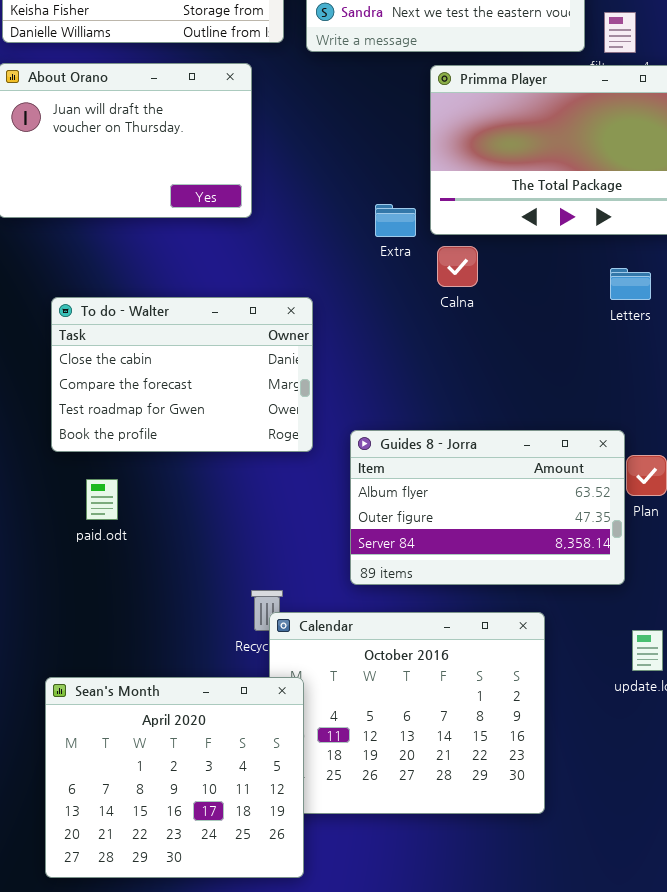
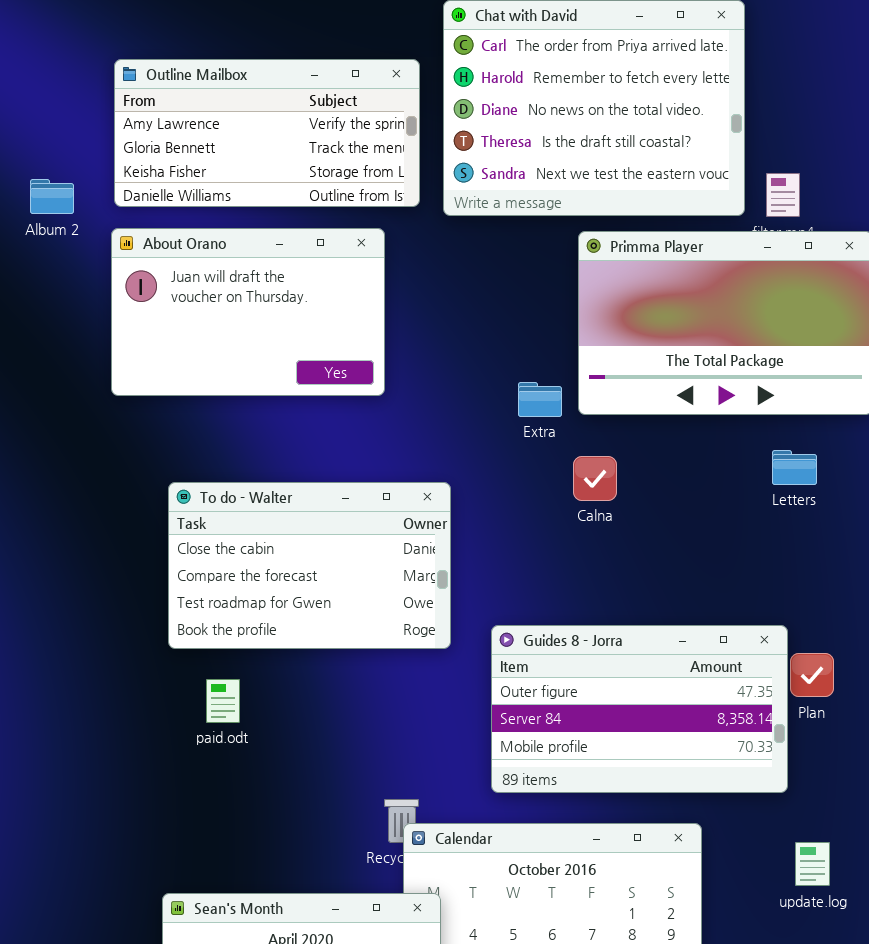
Calna: [437,246,478,287] -> [573,456,617,501], moved
Guides 8 - Jorra: [350,430,625,585] -> [491,625,788,793], scrolled down 1 row

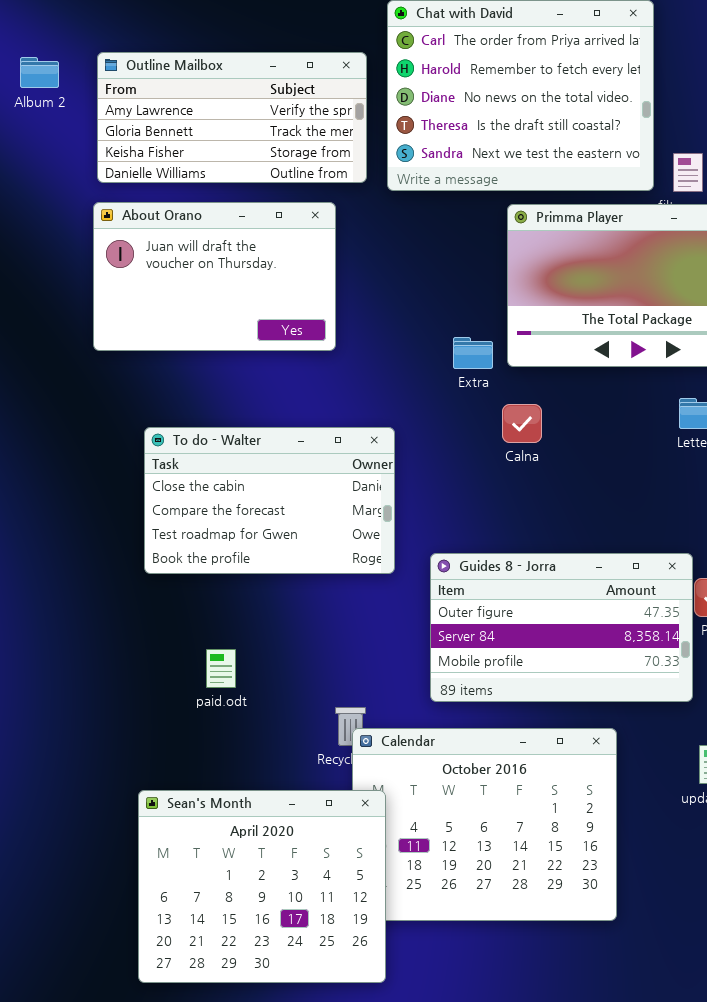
Album 2: [30,179,74,214] -> [20,57,59,88], moved
paid.odt: [206,679,240,723] -> [206,649,236,688], moved

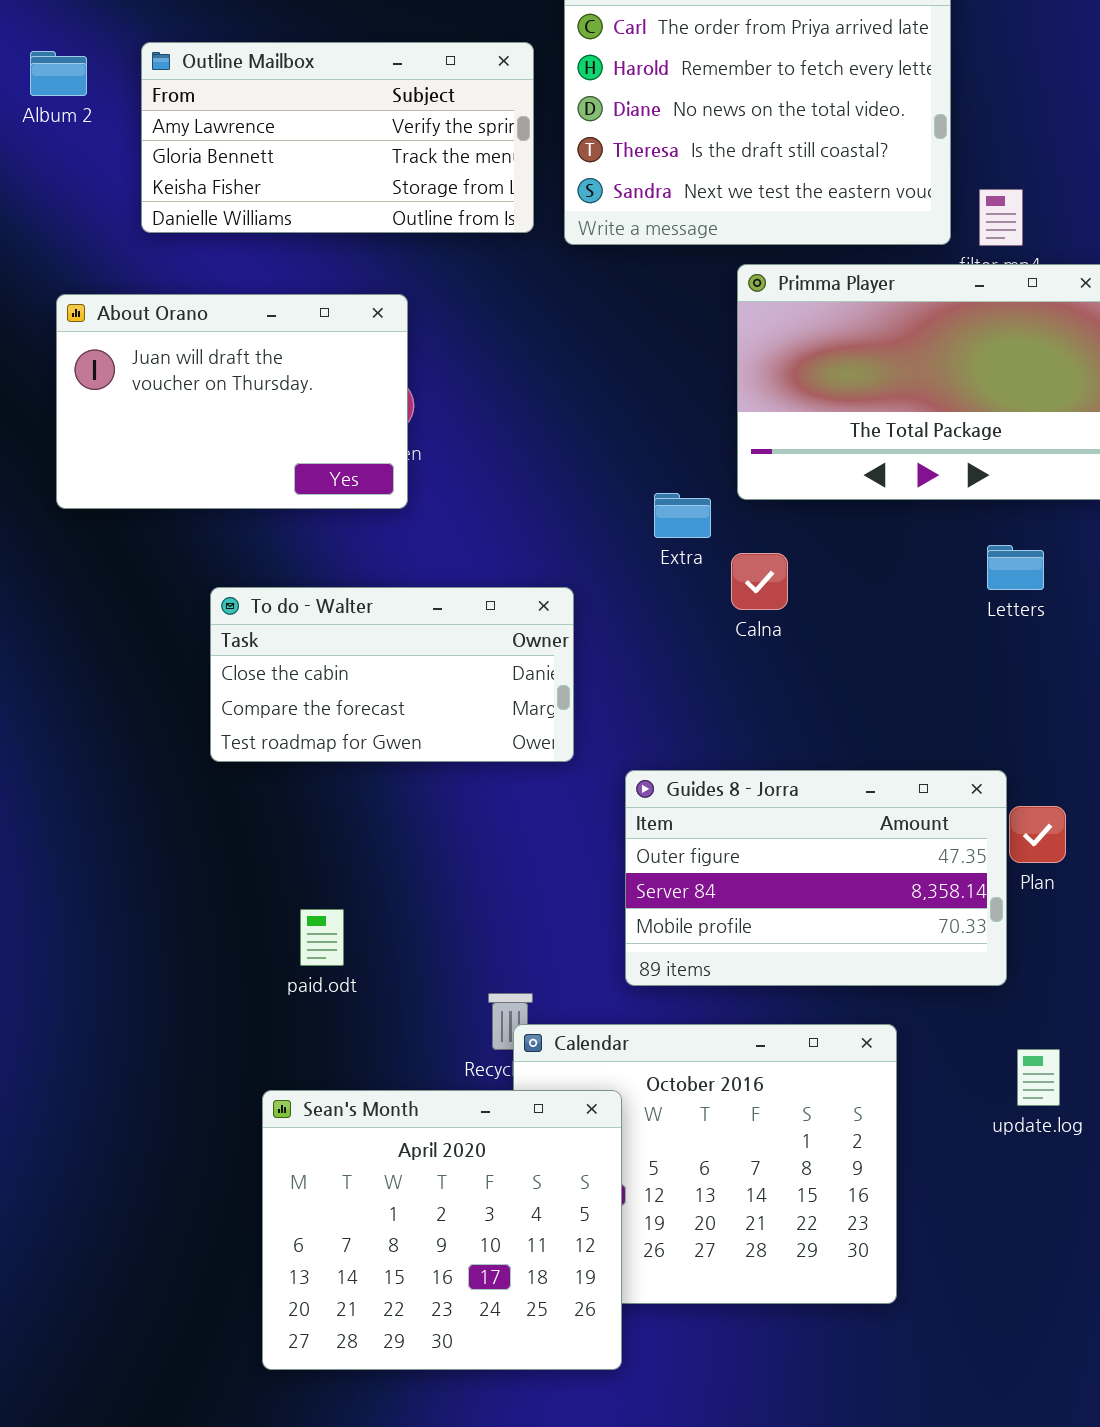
About Orano: [93,202,336,351] -> [56,294,408,509], moved
Extra: [453,337,493,369] -> [654,493,711,538], moved
To do - Walter: [144,427,395,574] -> [210,587,574,762], resized
Sean's Month: [138,790,386,983] -> [262,1090,622,1370], moved

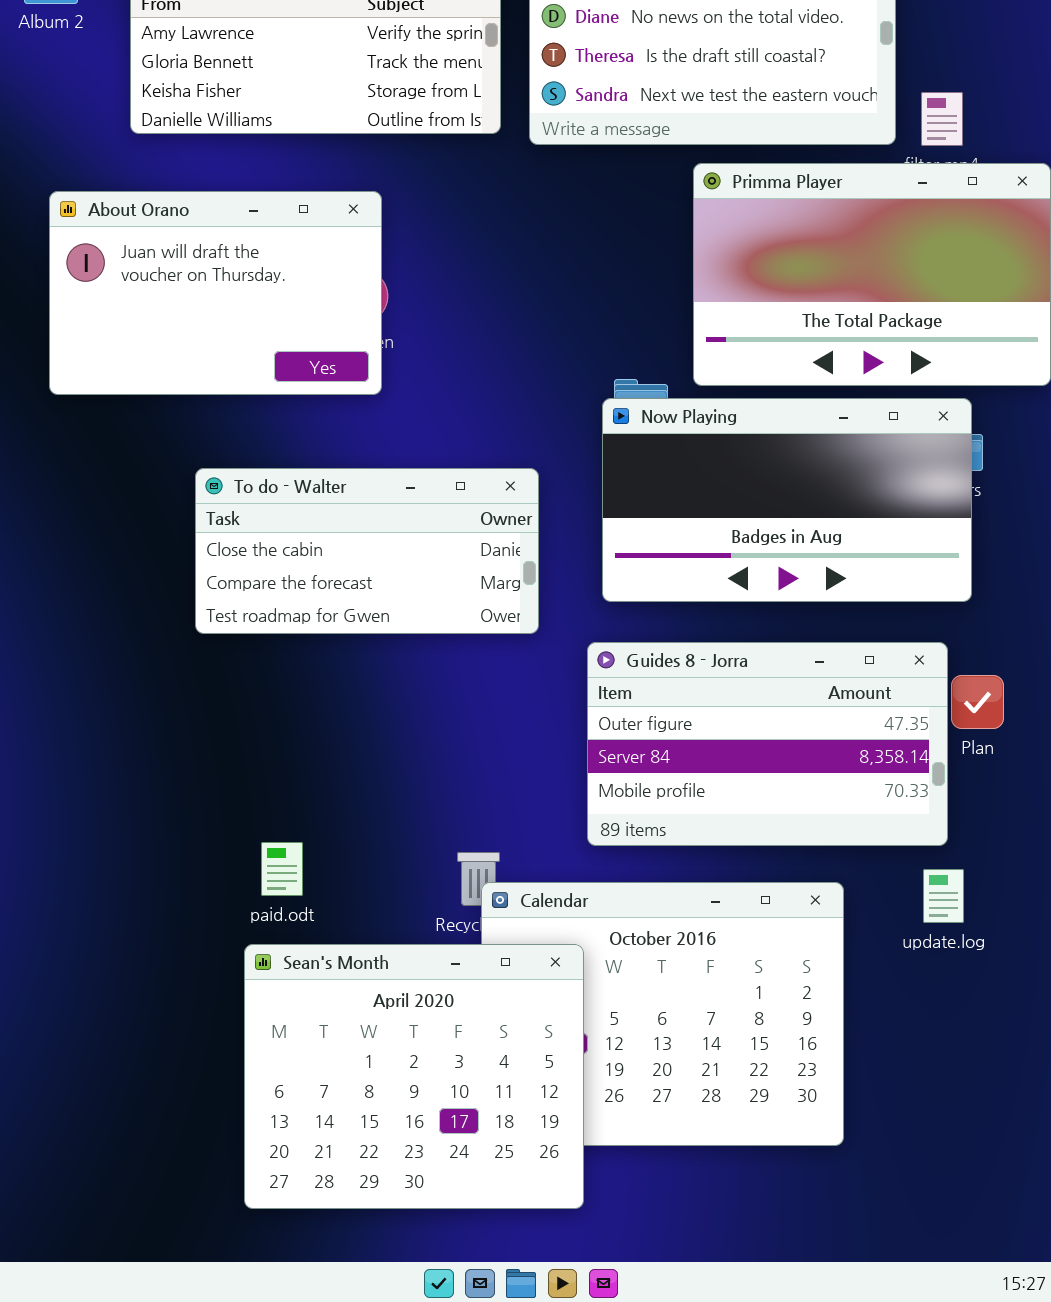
Now Playing: none -> [602,398,972,602], opened
paid.odt: [300,909,344,966] -> [261,842,303,896], moved
update.log: [1017,1049,1060,1106] -> [923,869,964,923], moved

